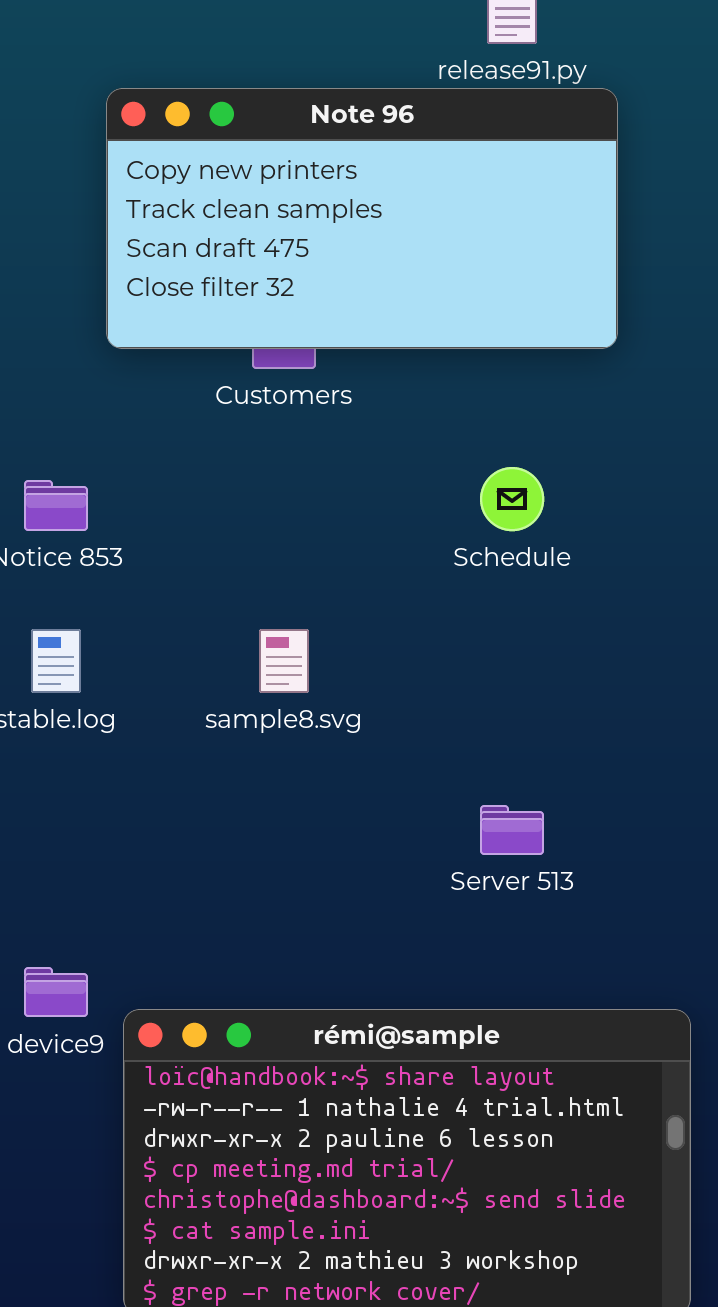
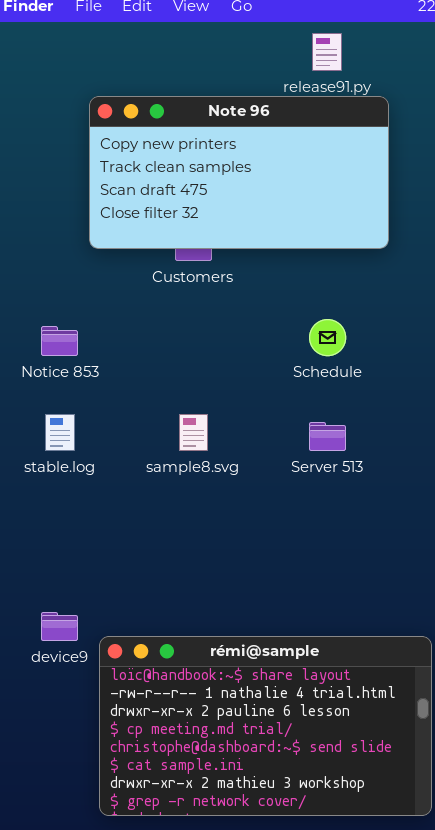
Server 513: [480,805,544,855] -> [309,422,346,451], moved

